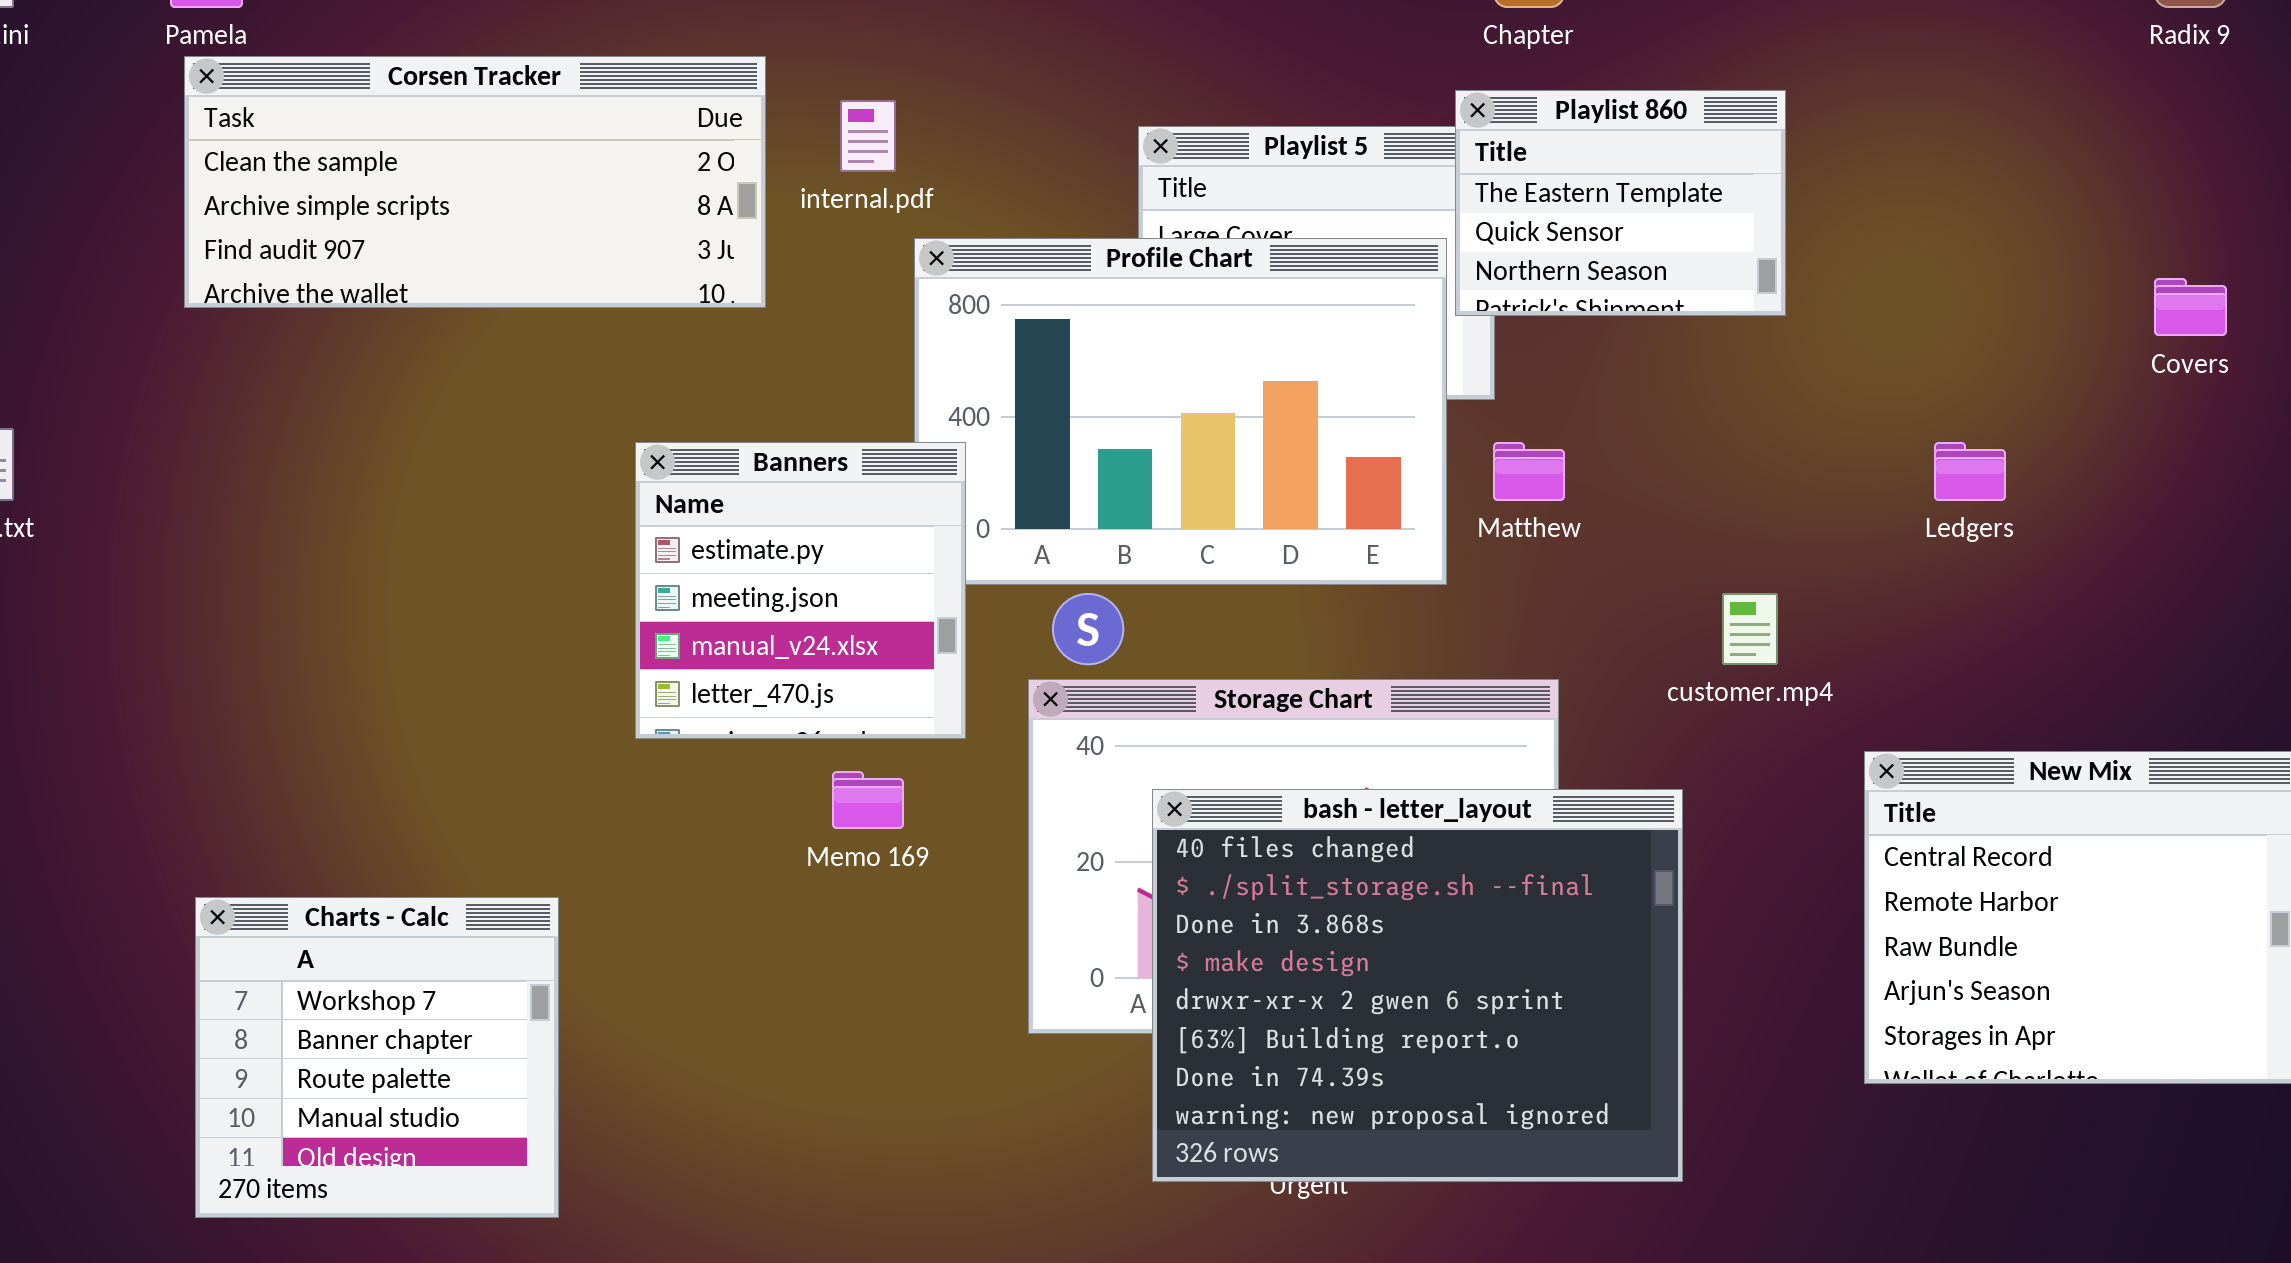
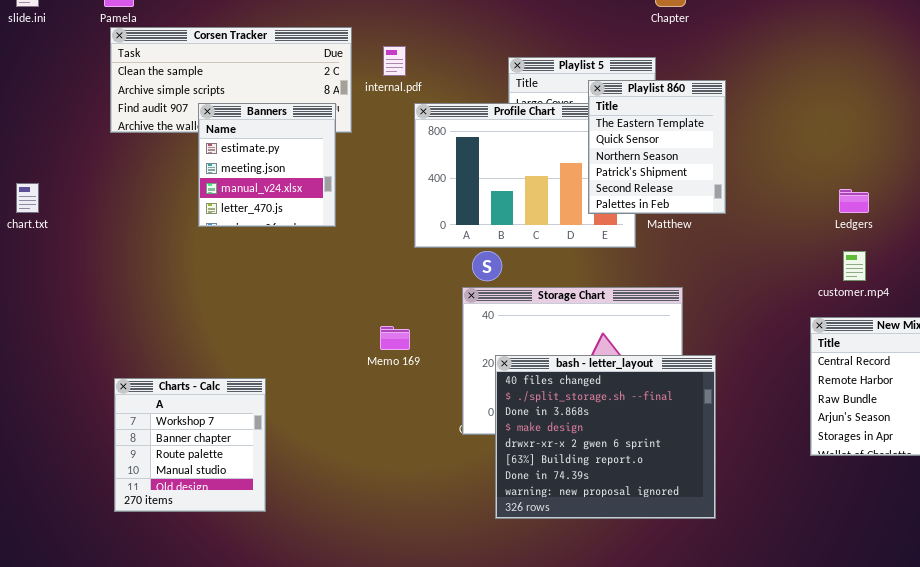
Playlist 860: [1455,90,1786,316] -> [588,80,726,214], moved, resized
Banners: [635,442,966,739] -> [198,103,336,227], moved
customer.mp4: [1722,593,1778,665] -> [843,251,866,281], moved
bash - letter_layout: [1152,789,1683,1182] -> [495,355,716,519], moved

